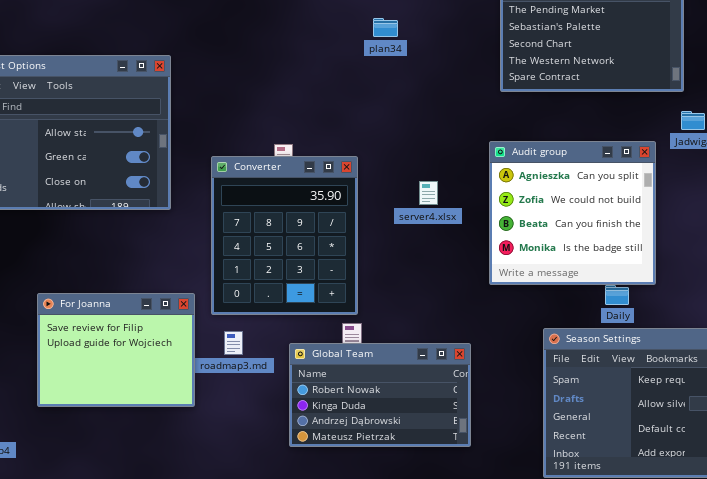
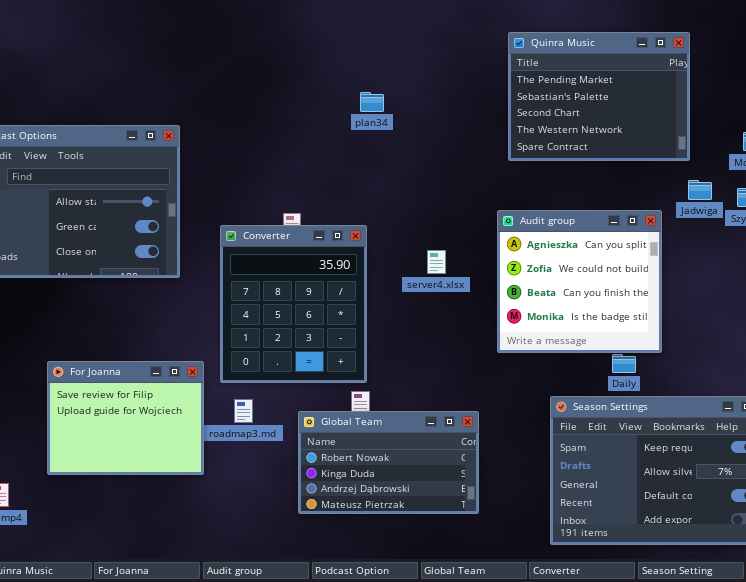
plan34: [373,18,398,37] -> [360,92,384,112], moved

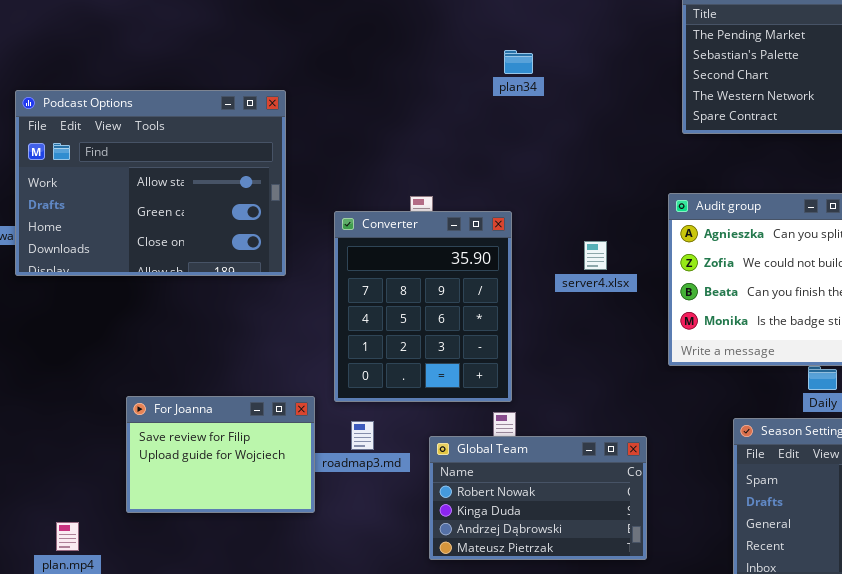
For Joanna: [47,361,204,475] -> [126,396,315,513], resized

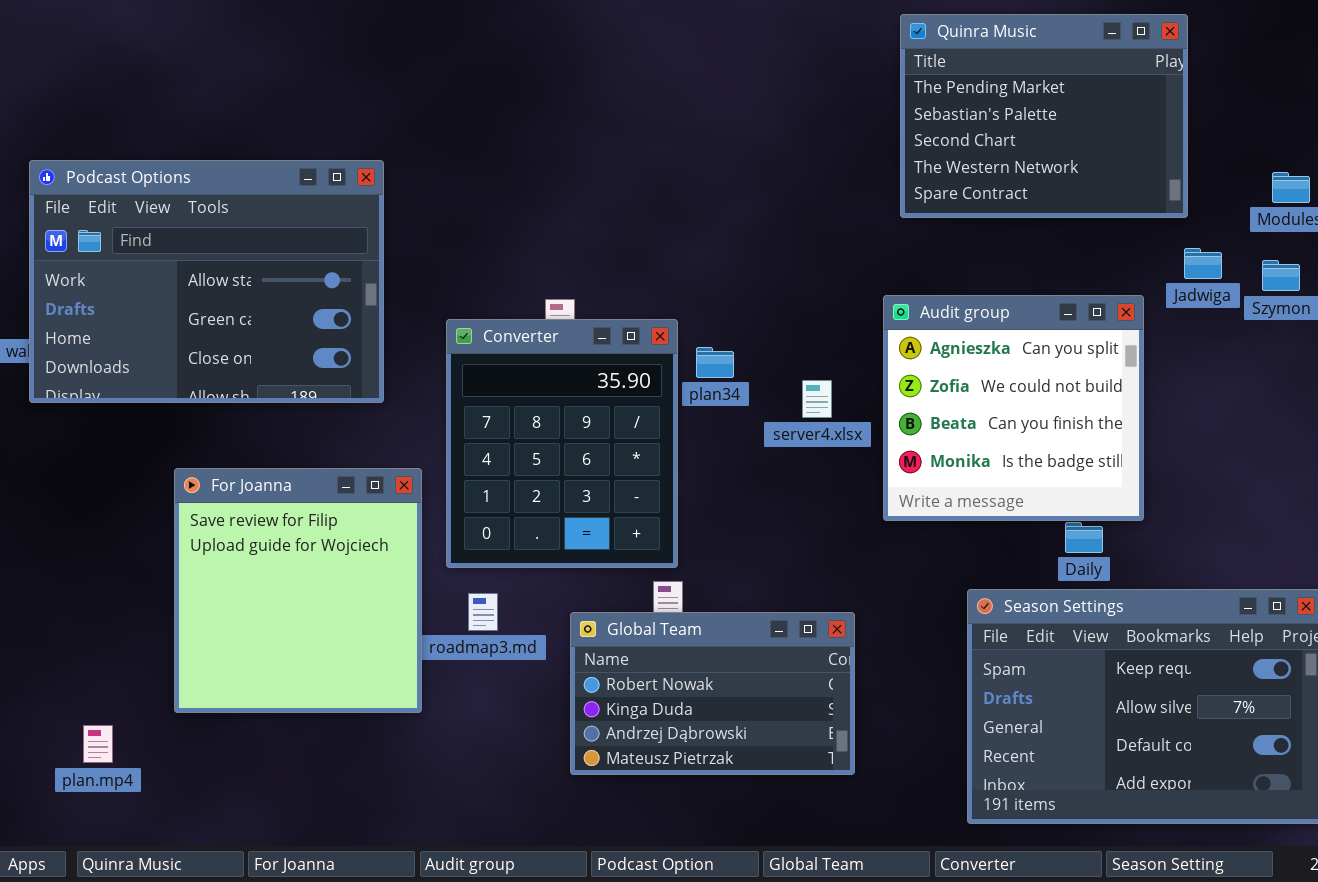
plan34: [504,50,533,74] -> [696,347,734,378], moved
server4.xlsx: [584,241,607,270] -> [802,380,832,418], moved
For Joanna: [126,396,315,513] -> [174,468,422,713], resized

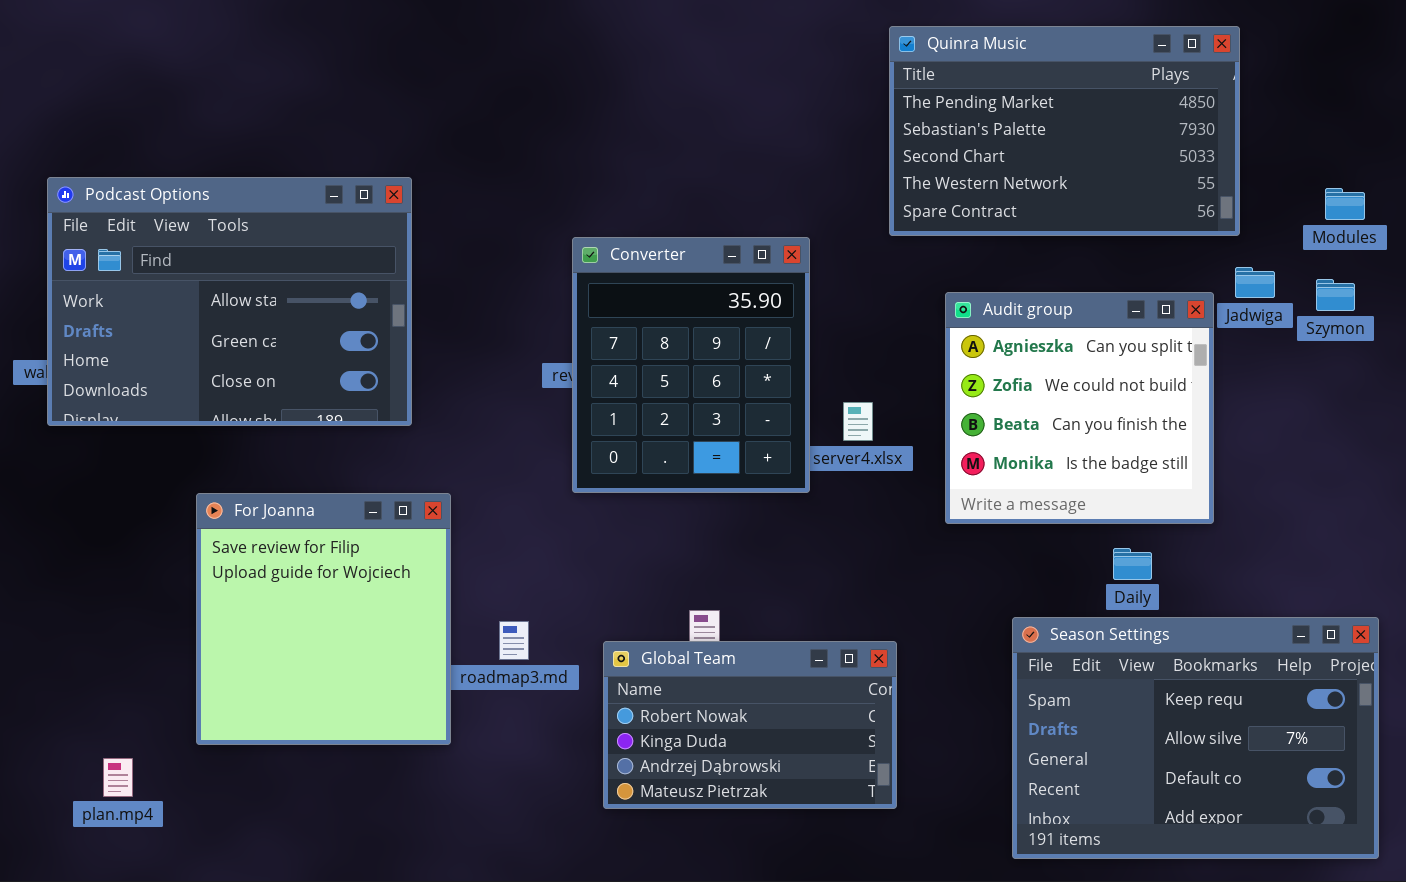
Quinra Music: [900,14,1188,218] -> [889,26,1240,236], resized
Audit group: [883,295,1144,521] -> [945,292,1214,524], moved
Converter: [446,319,678,568] -> [572,237,810,493], moved

